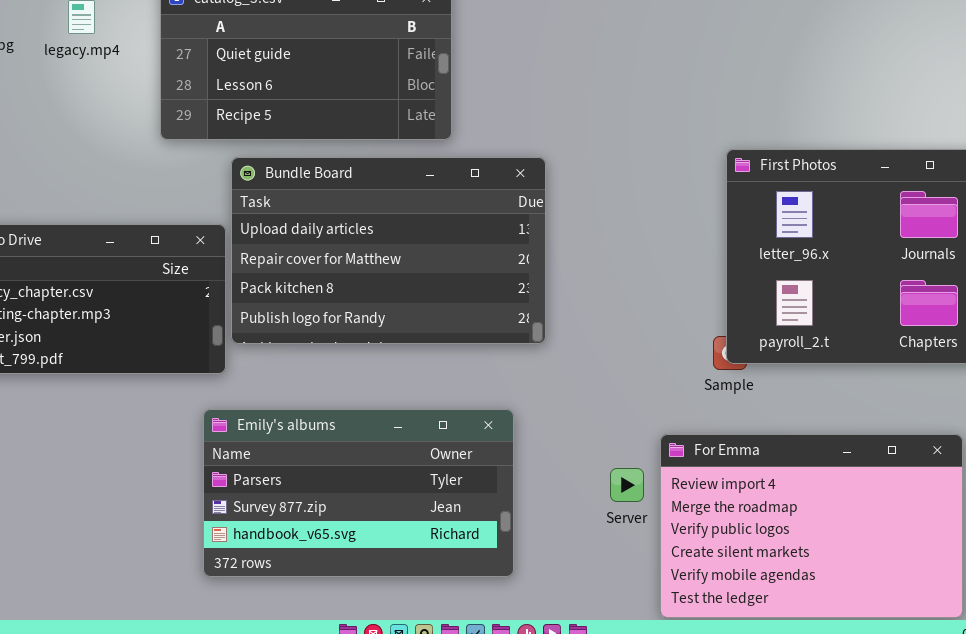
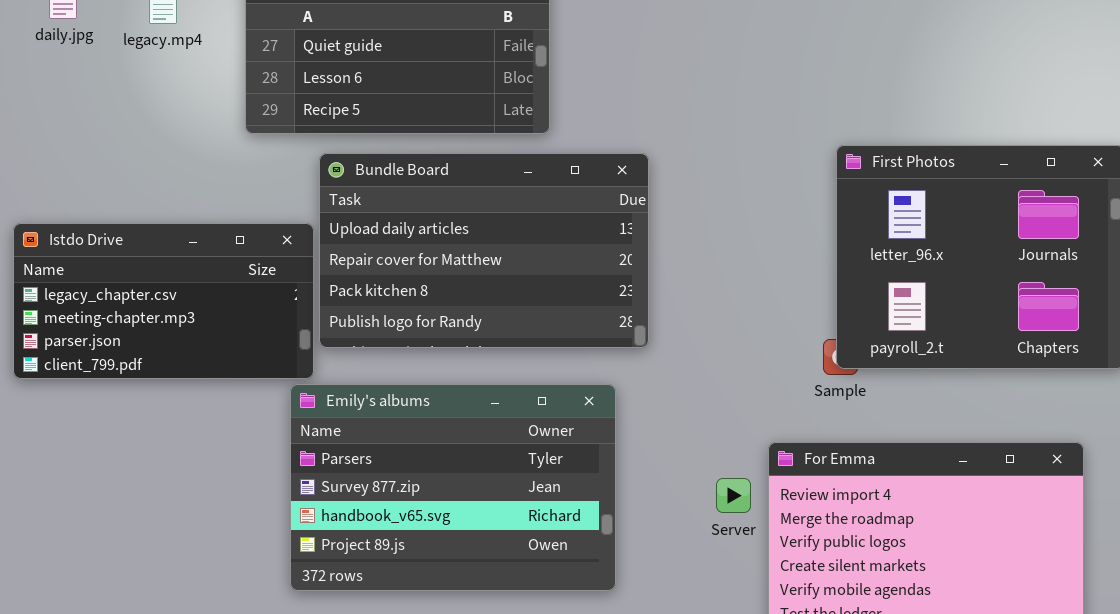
Emily's albums: [203,409,514,577] -> [290,384,616,591], resized

